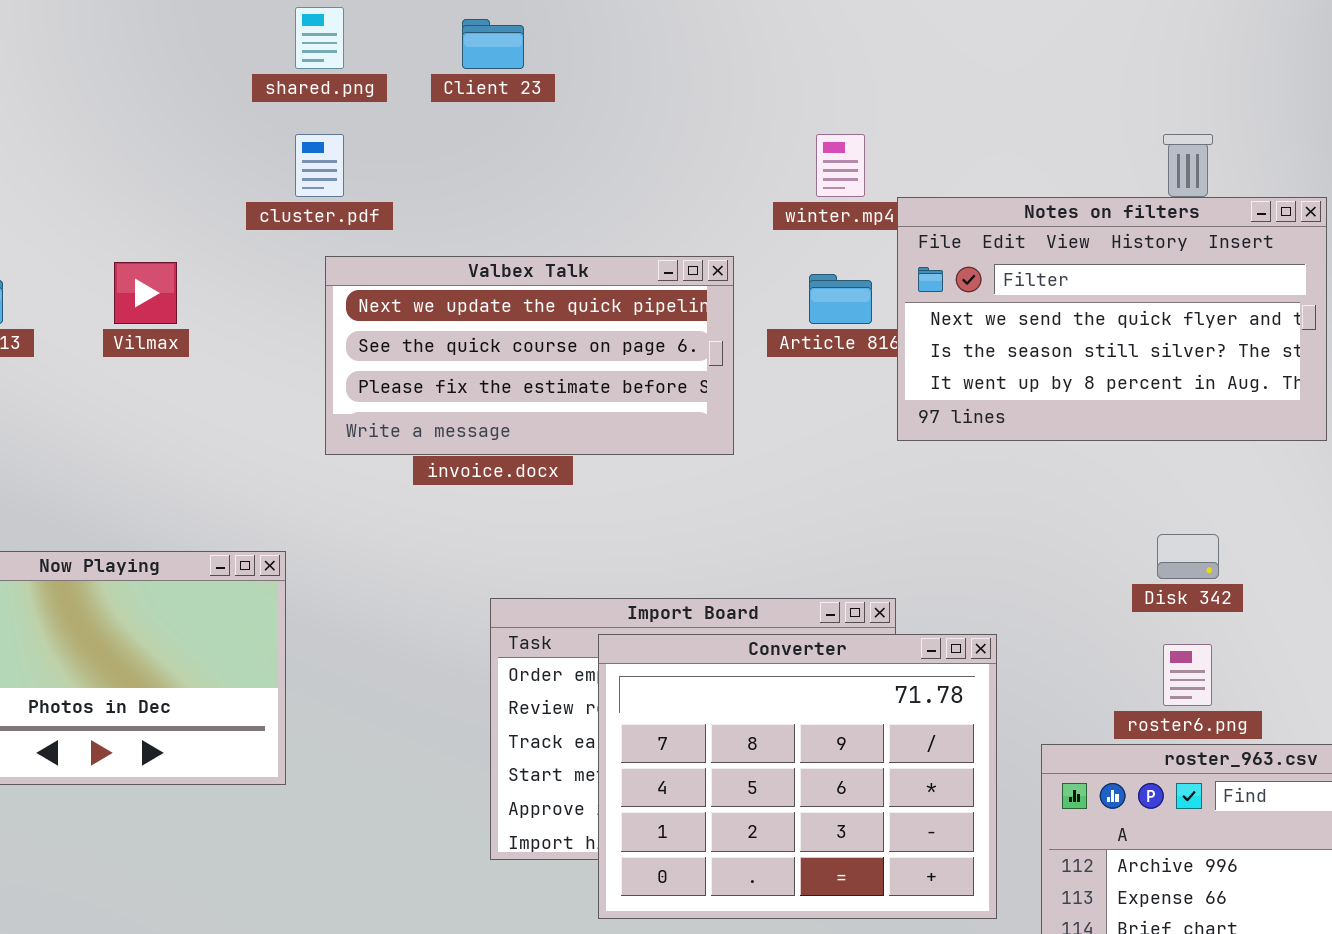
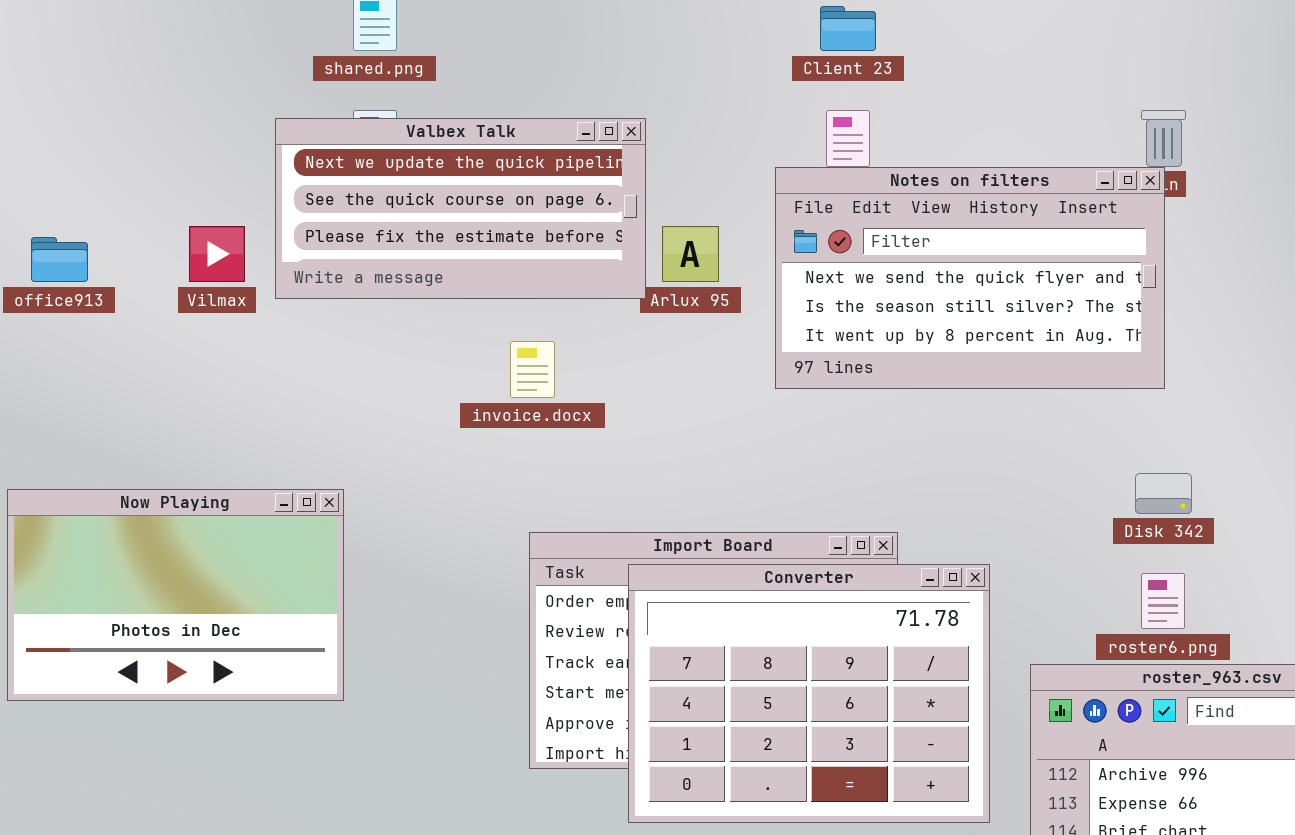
Client 23: [462,19,524,69] -> [820,6,876,51], moved
Notes on filters: [897,197,1327,441] -> [775,167,1165,389], moved
Valbex Talk: [325,256,734,455] -> [275,118,646,299], moved

